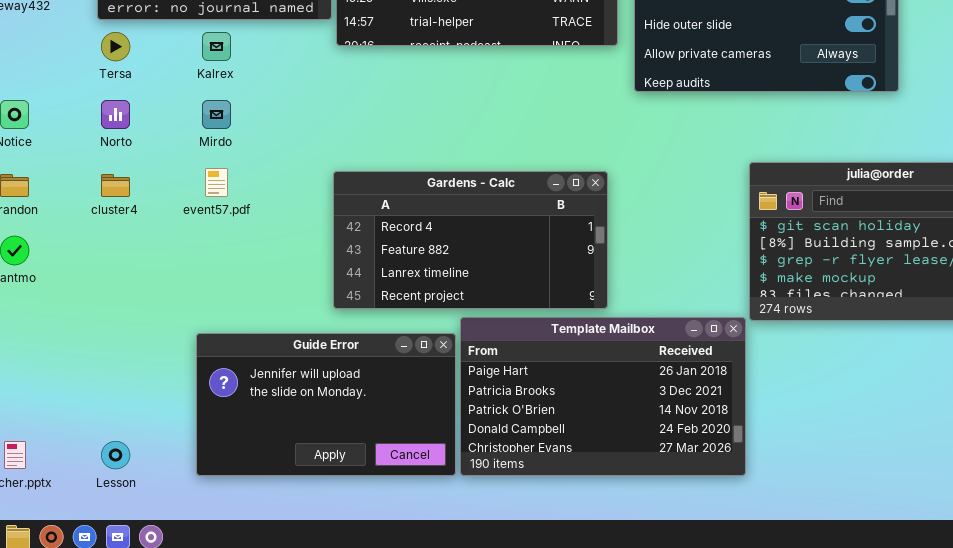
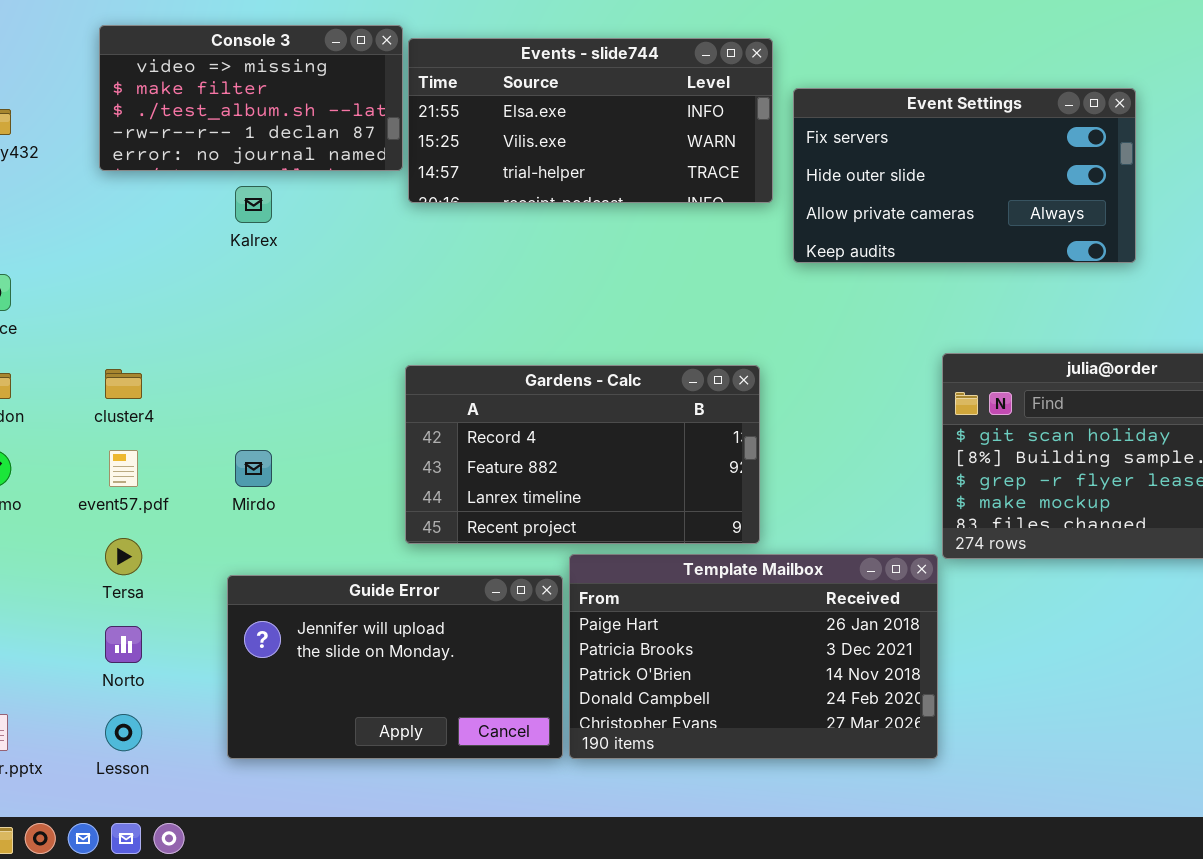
Tersa: [101,32,130,61] -> [105,538,142,575], moved
Norto: [101,100,130,129] -> [105,626,142,663], moved
Mirdo: [202,100,231,129] -> [235,450,272,487], moved
event57.pdf: [205,168,228,197] -> [109,450,138,487], moved

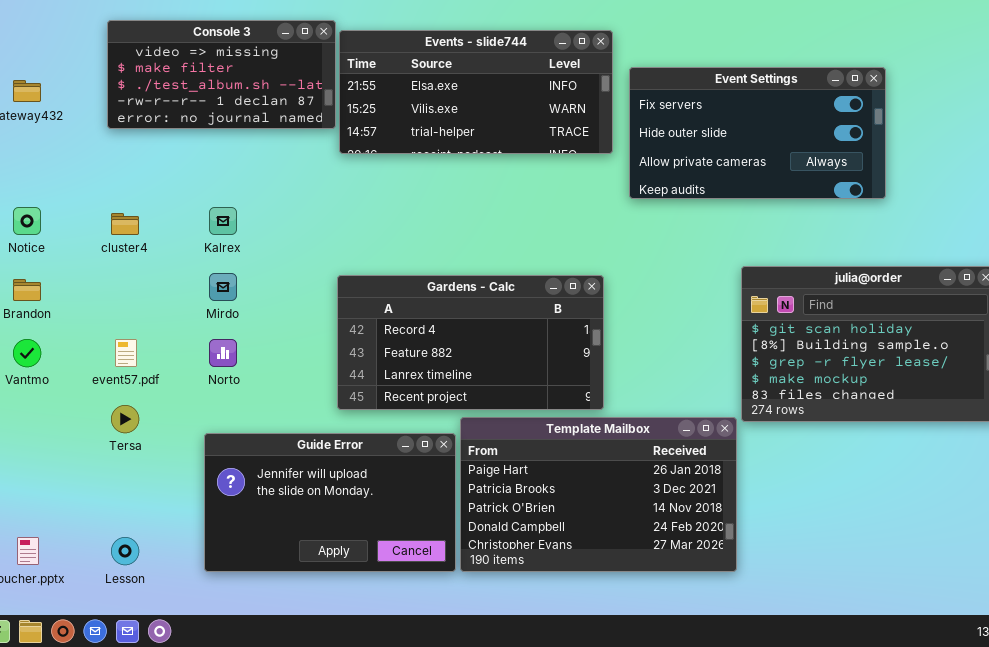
Kalrex: [235,186,272,223] -> [209,207,237,235], moved
cluster4: [105,369,142,399] -> [111,213,139,235], moved
Mirdo: [235,450,272,487] -> [209,273,237,301], moved
Norto: [105,626,142,663] -> [209,339,237,367], moved

